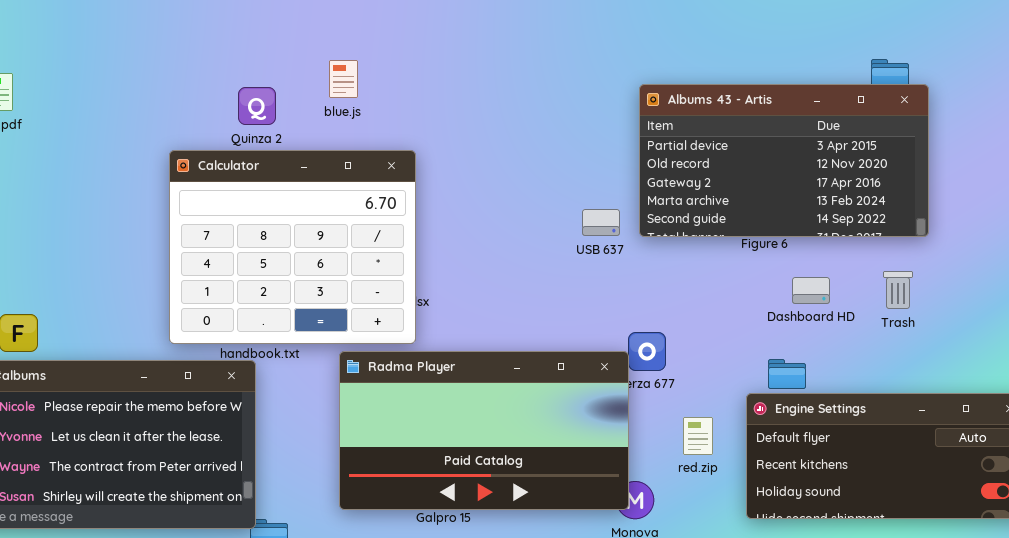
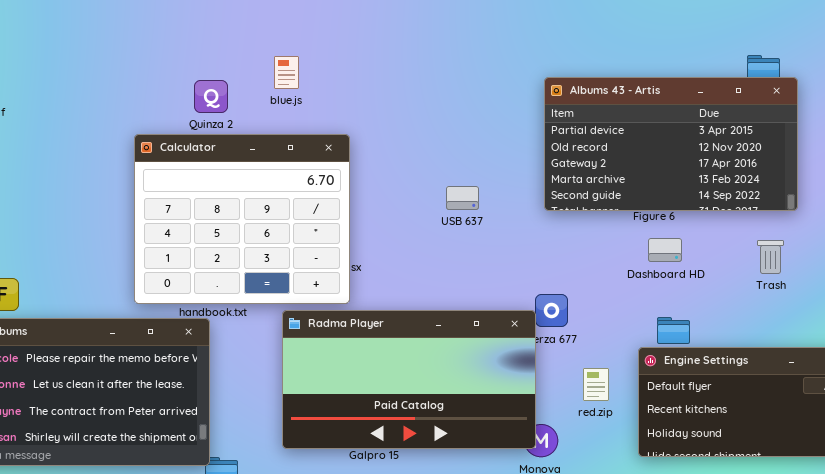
USB 637: [582,209,620,236] -> [446,186,479,210], moved
Dashboard HD: [792,277,830,304] -> [648,238,682,262], moved

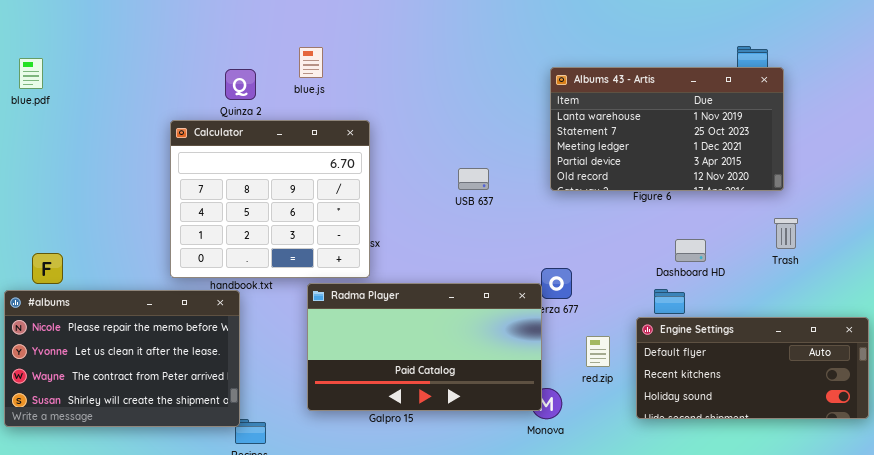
Albums 43 - Artis: [544,77,798,211] -> [550,67,784,191], scrolled up 3 rows
Dashboard HD: [648,238,682,262] -> [675,239,706,262], moved
Trash: [757,240,784,274] -> [774,218,798,249], moved

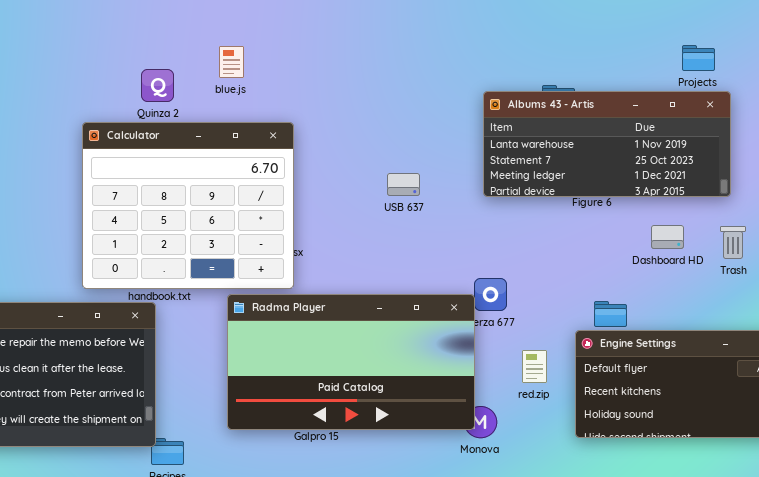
Albums 43 - Artis: [550,67,784,191] -> [483,91,731,197], resized
Dashboard HD: [675,239,706,262] -> [651,225,684,249], moved

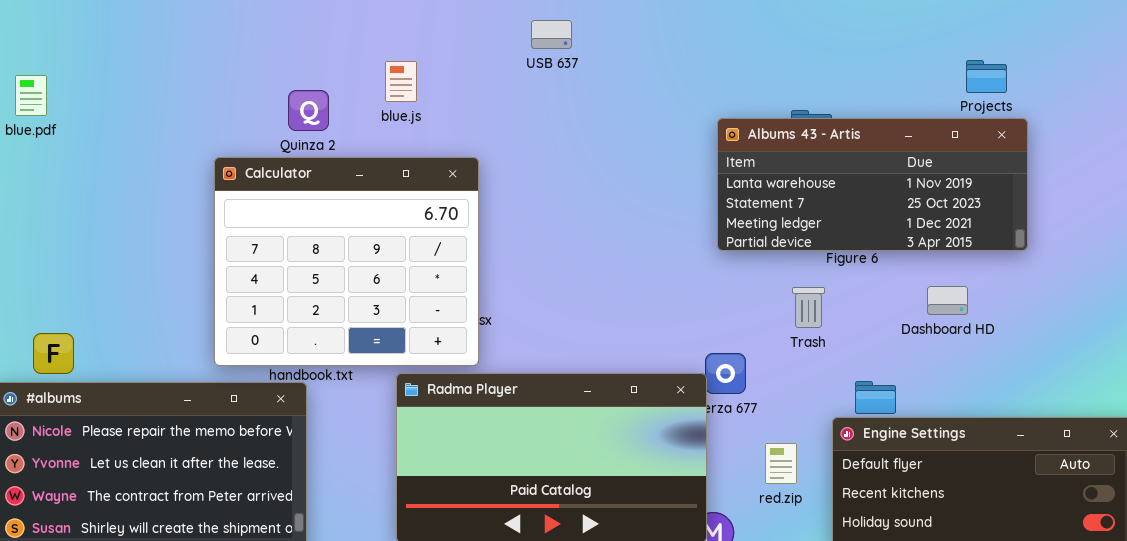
USB 637: [387,173,420,196] -> [531,20,572,49], moved
Trash: [720,226,746,259] -> [792,287,825,328], moved

